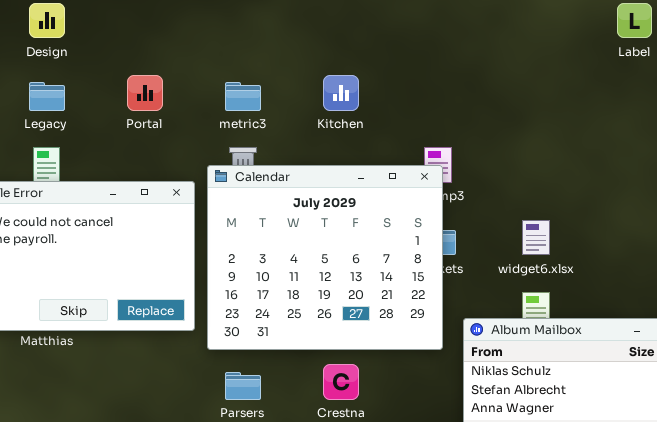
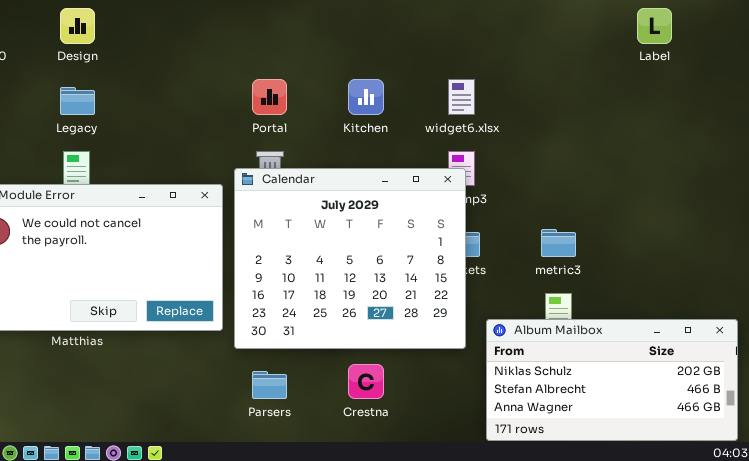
Portal: [127,75,163,111] -> [252,79,287,115], moved
metric3: [225,82,261,111] -> [541,229,576,257], moved
widget6.xlsx: [522,220,550,255] -> [448,79,475,115], moved

